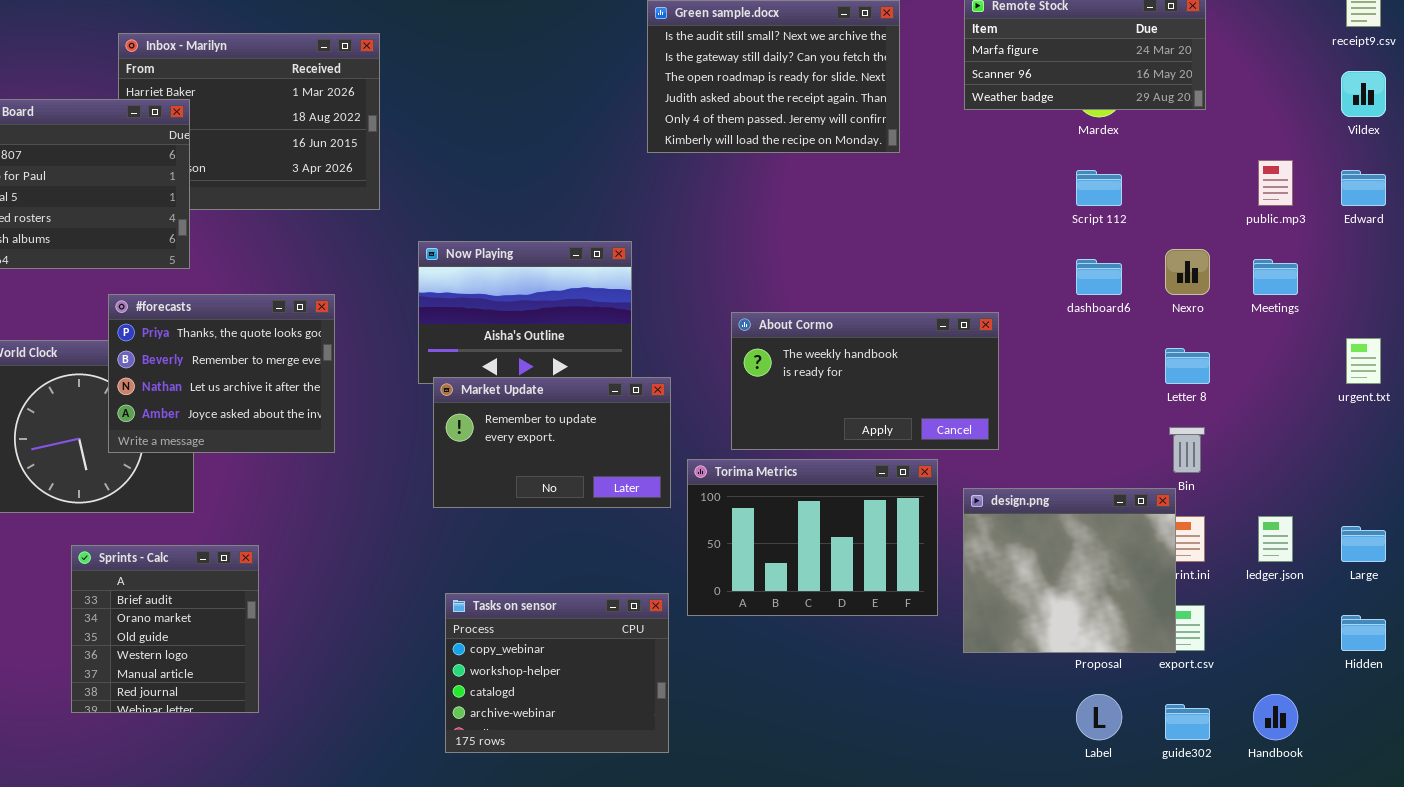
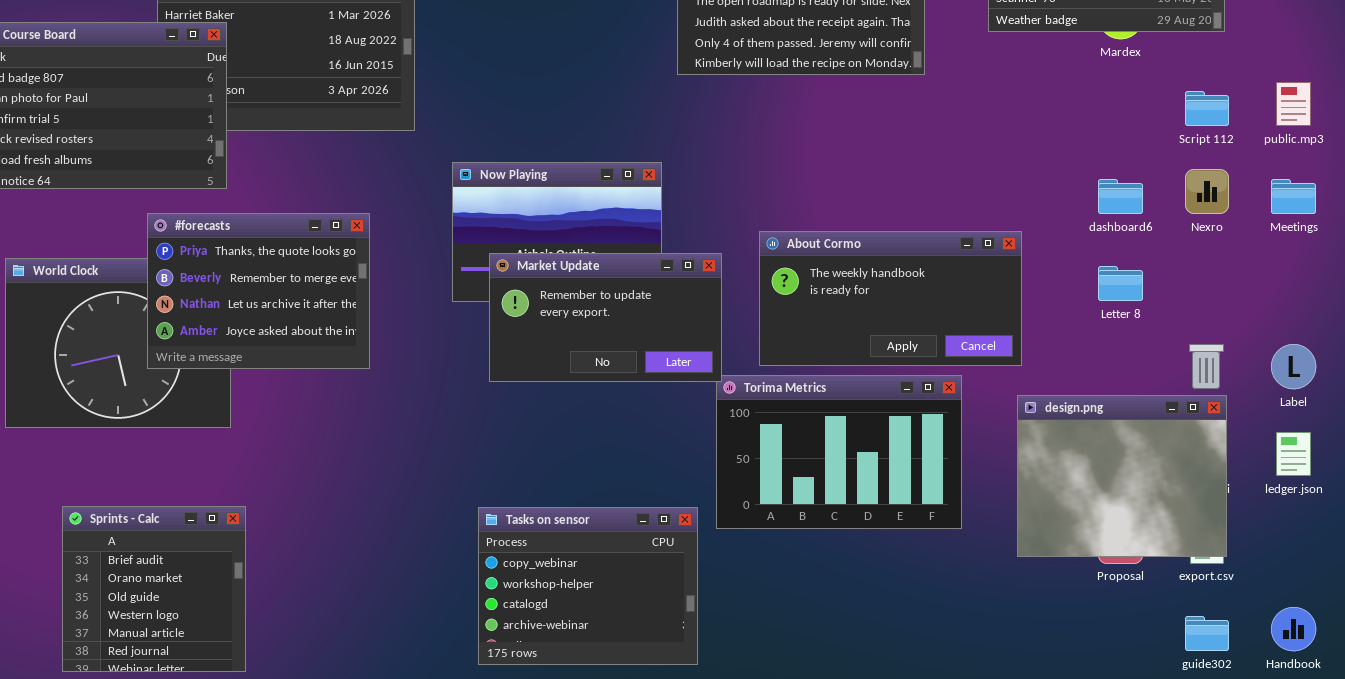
Script 112: [1076,170,1122,206] -> [1185,91,1229,126], moved
Letter 8: [1165,348,1210,384] -> [1098,266,1143,301], moved
Market Update: [433,377,671,508] -> [489,253,722,382], moved
design.png: [963,488,1176,653] -> [1017,395,1227,557], moved
Sprints - Calc: [71,545,259,713] -> [62,506,246,672], moved
Label: [1076,694,1122,740] -> [1271,344,1316,389], moved

